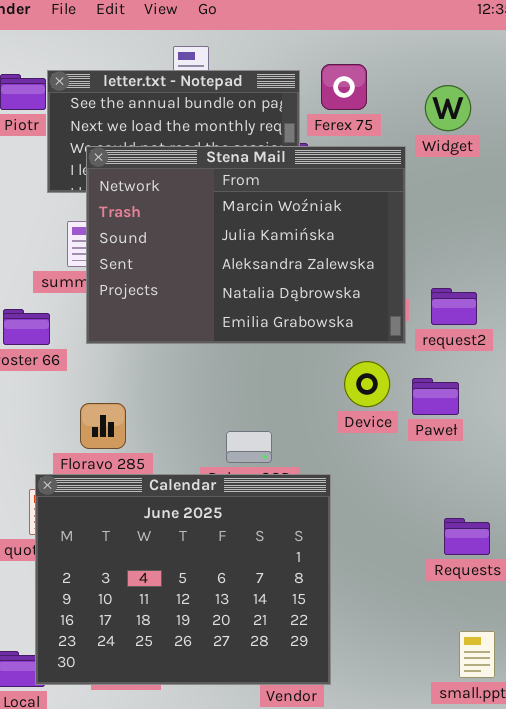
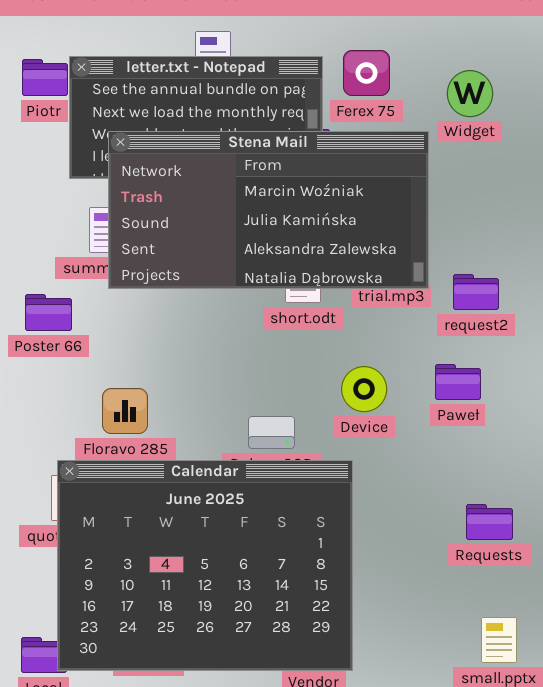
Stena Mail: [86,146,406,344] -> [108,131,429,289], resized
Device: [344,361,390,407] -> [341,366,387,412], moved

